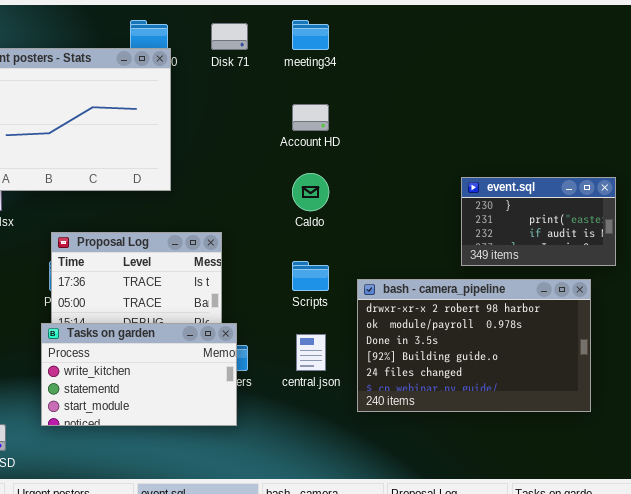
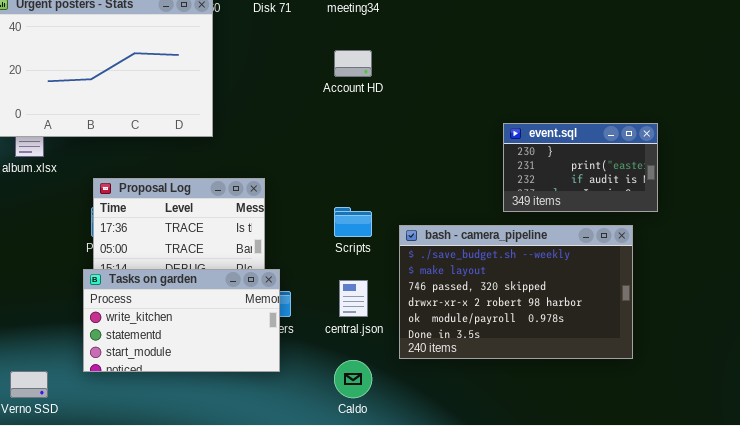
Caldo: [292,173,329,211] -> [334,360,372,398], moved
bash - camera_pipeline: [357,279,591,412] -> [399,225,633,359], scrolled up 3 rows

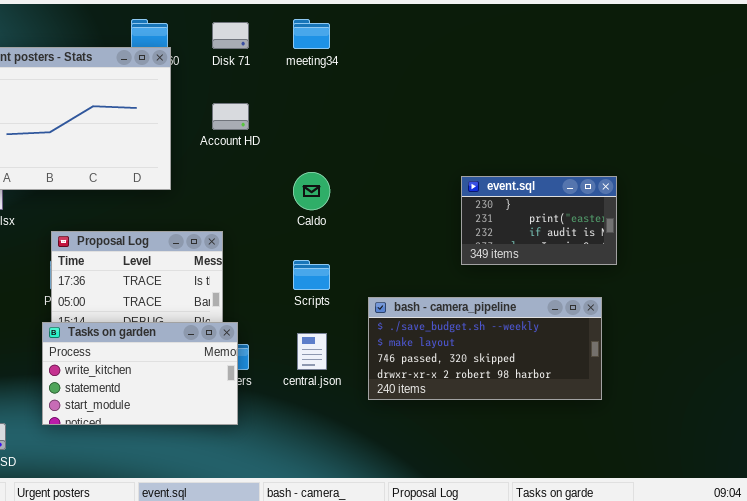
Account HD: [334,50,372,77] -> [212,103,249,130], moved
bash - camera_pipeline: [399,225,633,359] -> [368,297,602,400], moved, resized
Caldo: [334,360,372,398] -> [293,172,330,210], moved

